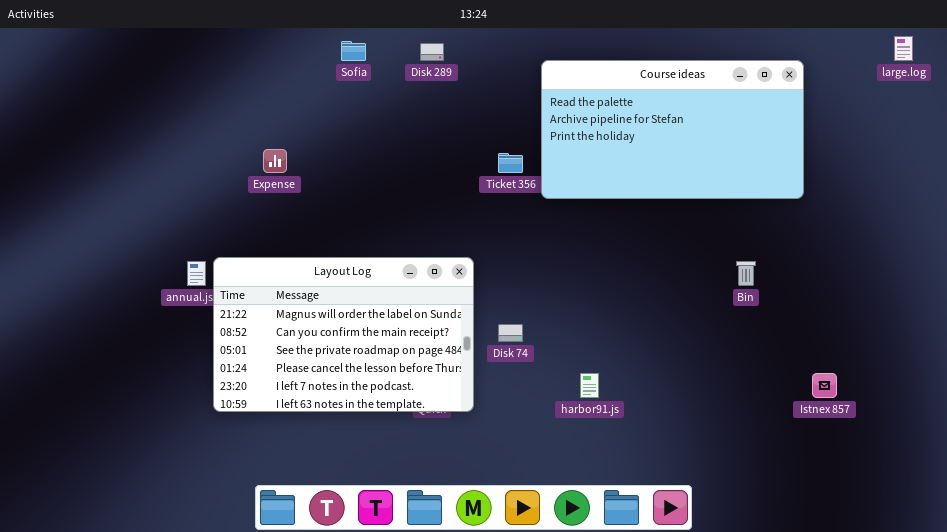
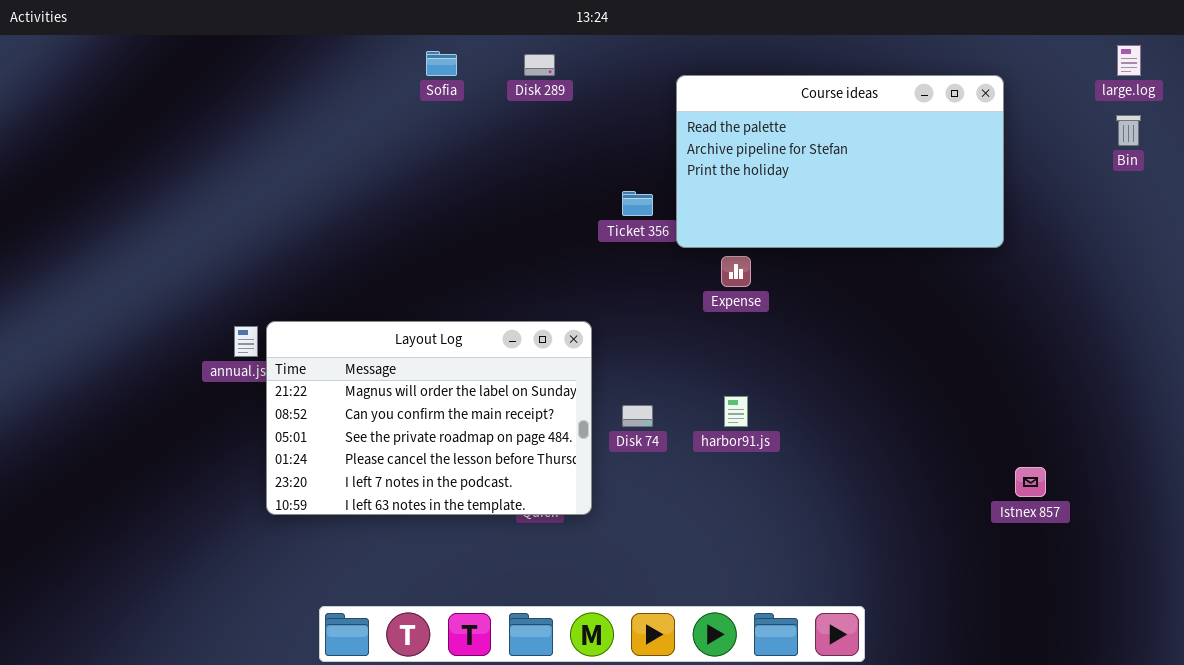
Expense: [263,149,287,173] -> [721,256,751,287], moved
Bin: [736,261,756,286] -> [1116,115,1141,146], moved
harbor91.js: [580,373,599,398] -> [724,396,748,427], moved

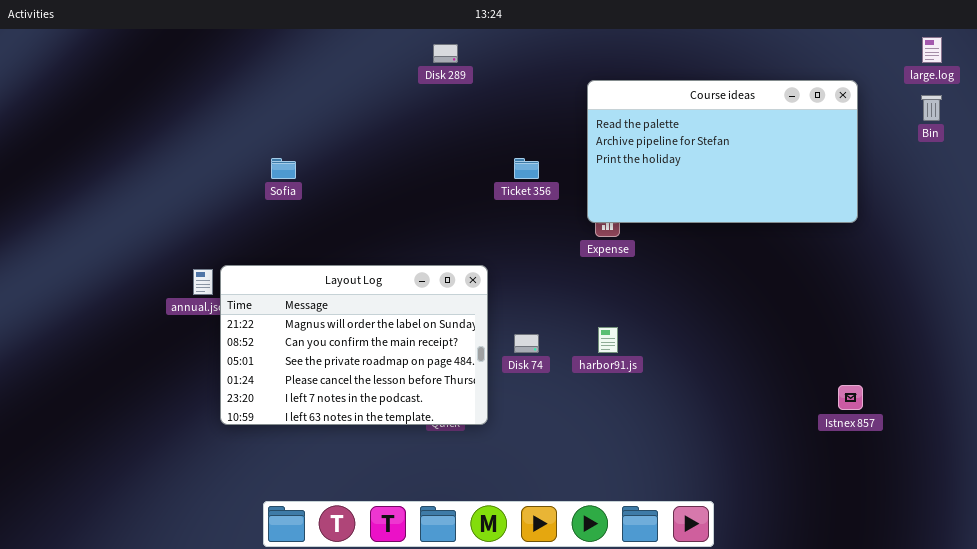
Sofia: [426,51,457,76] -> [271,158,296,179], moved
Course ideas: [676,75,1004,248] -> [587,80,858,223], moved

